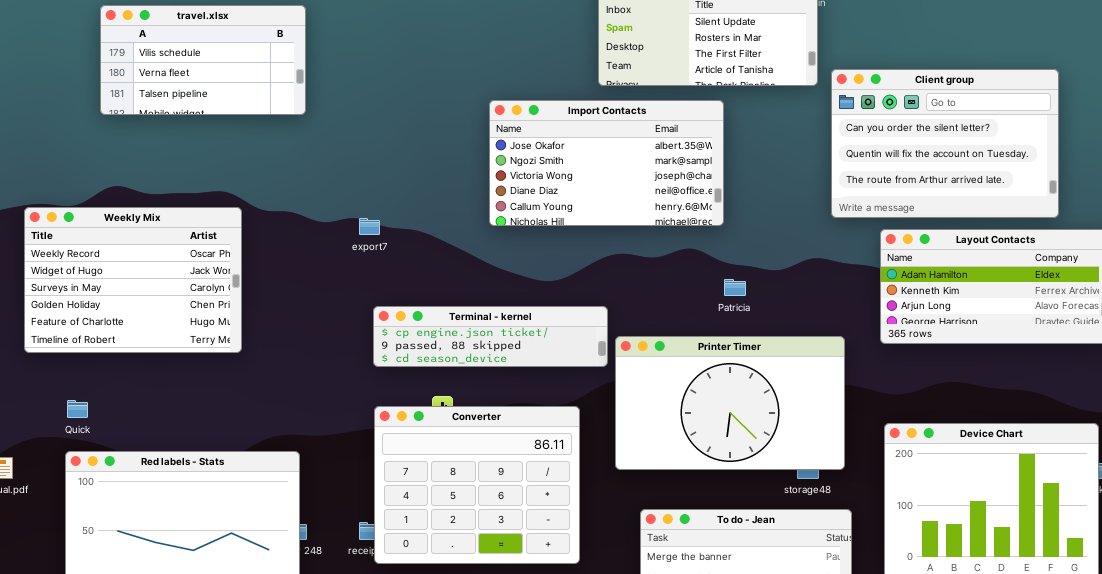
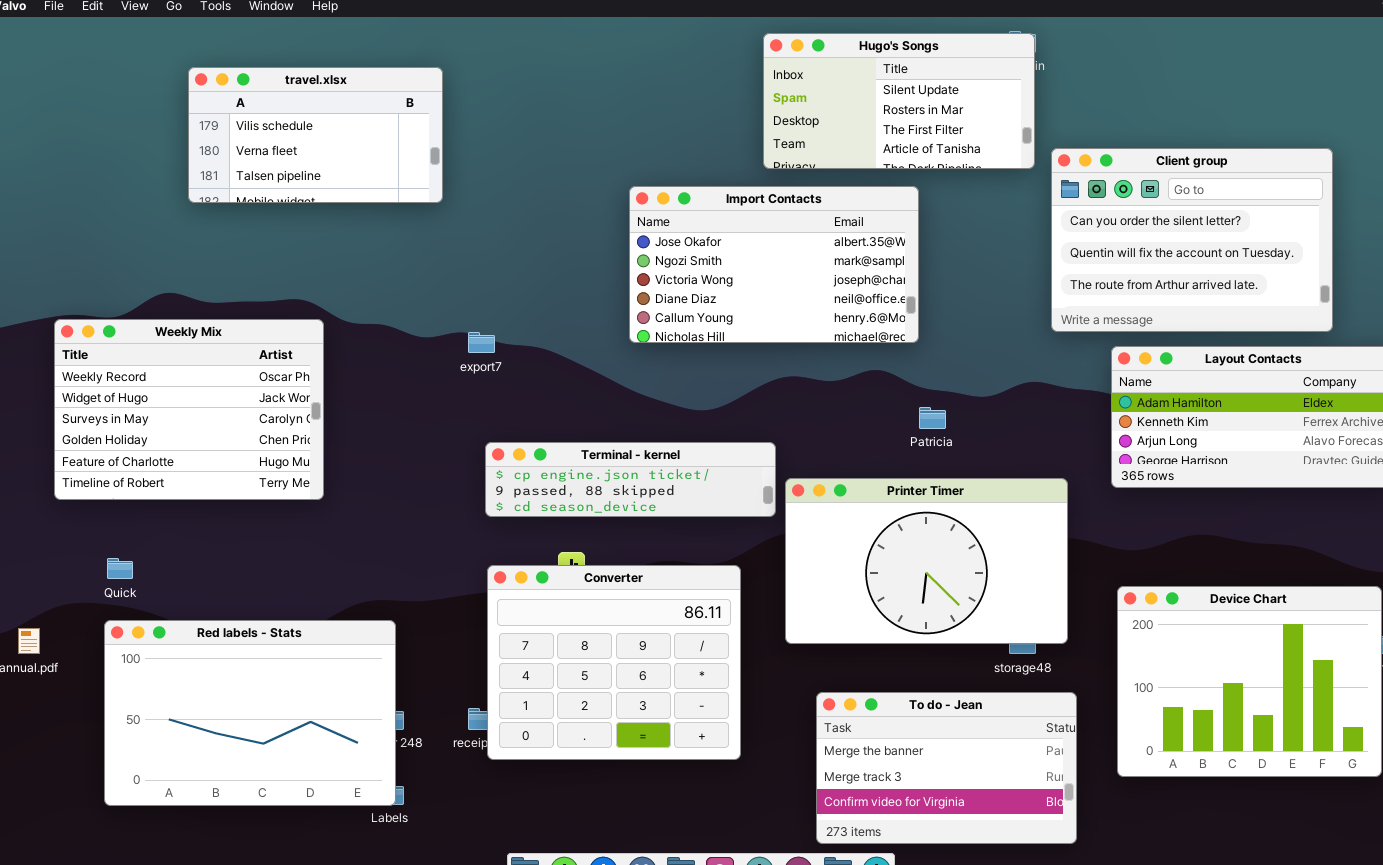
travel.xlsx: [100,5,306,115] -> [188,67,443,203], moved

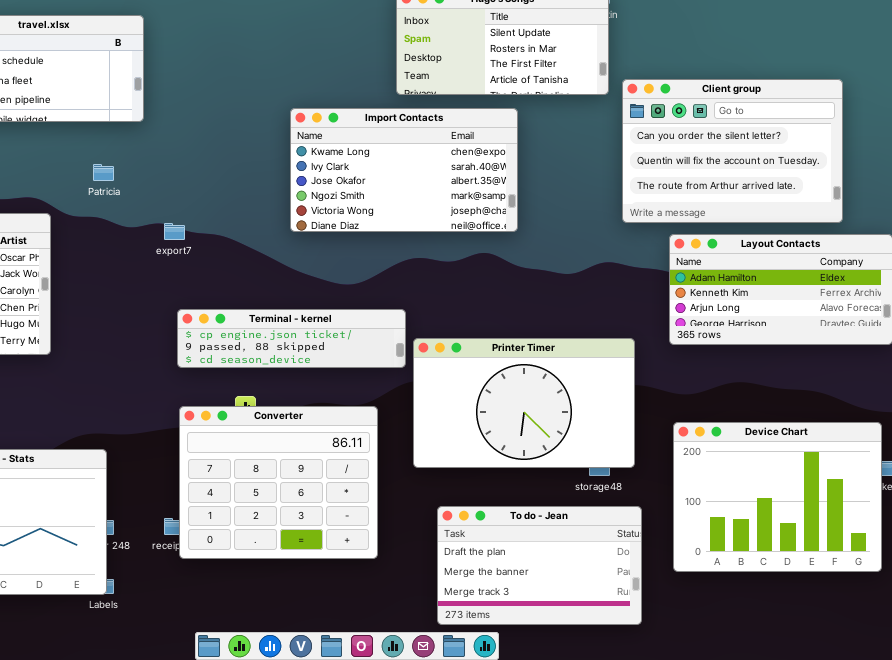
Import Contacts: [629,186,919,343] -> [290,108,518,232], scrolled up 2 rows
Patricia: [919,407,946,429] -> [93,164,114,181], moved
To do - Jean: [816,692,1077,844] -> [437,506,642,625], scrolled up 1 row

